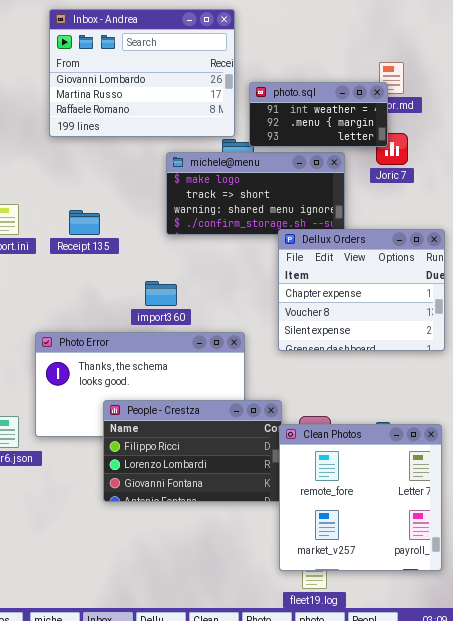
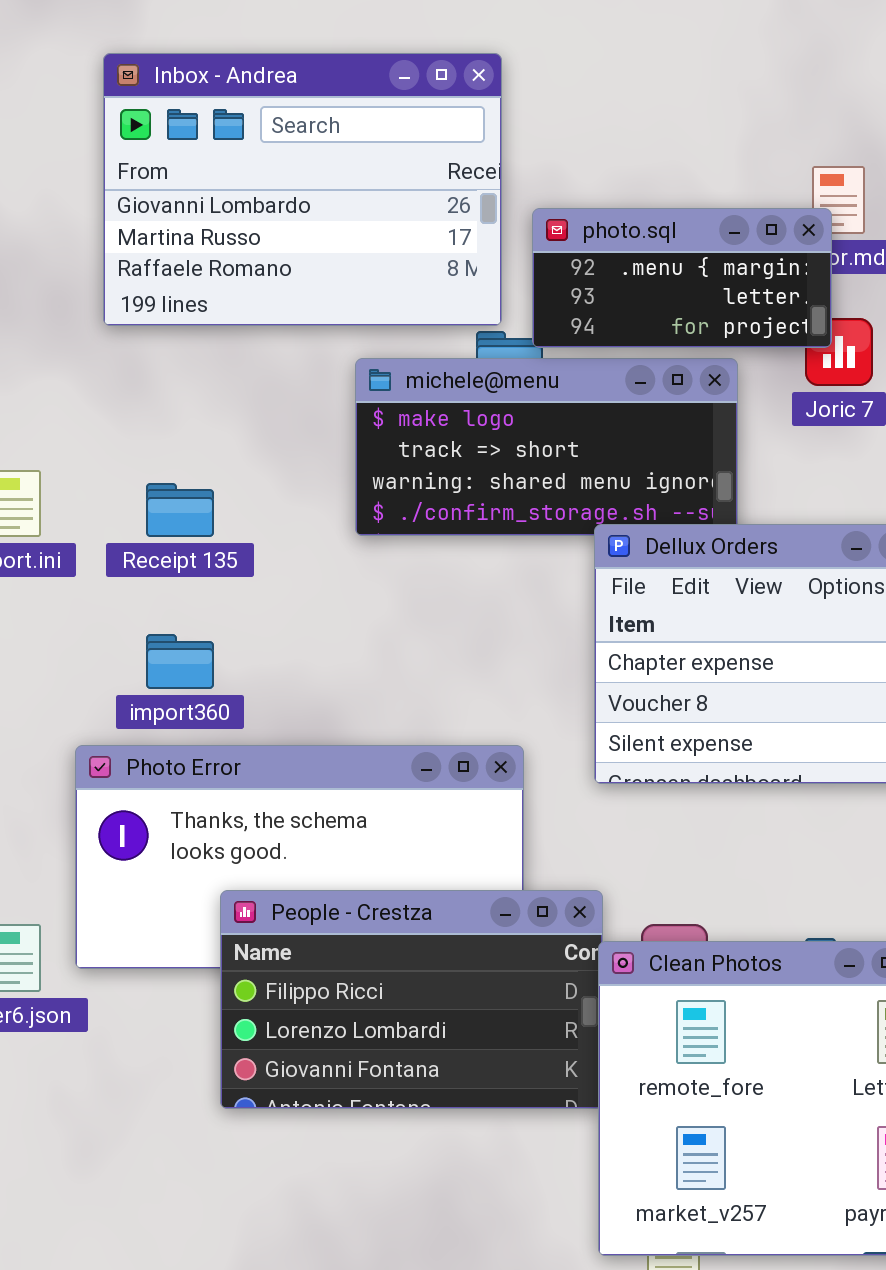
photo.sql: [249,82,388,147] -> [532,208,832,348], scrolled down 1 row
import360: [145,281,177,306] -> [146,634,214,689], moved

